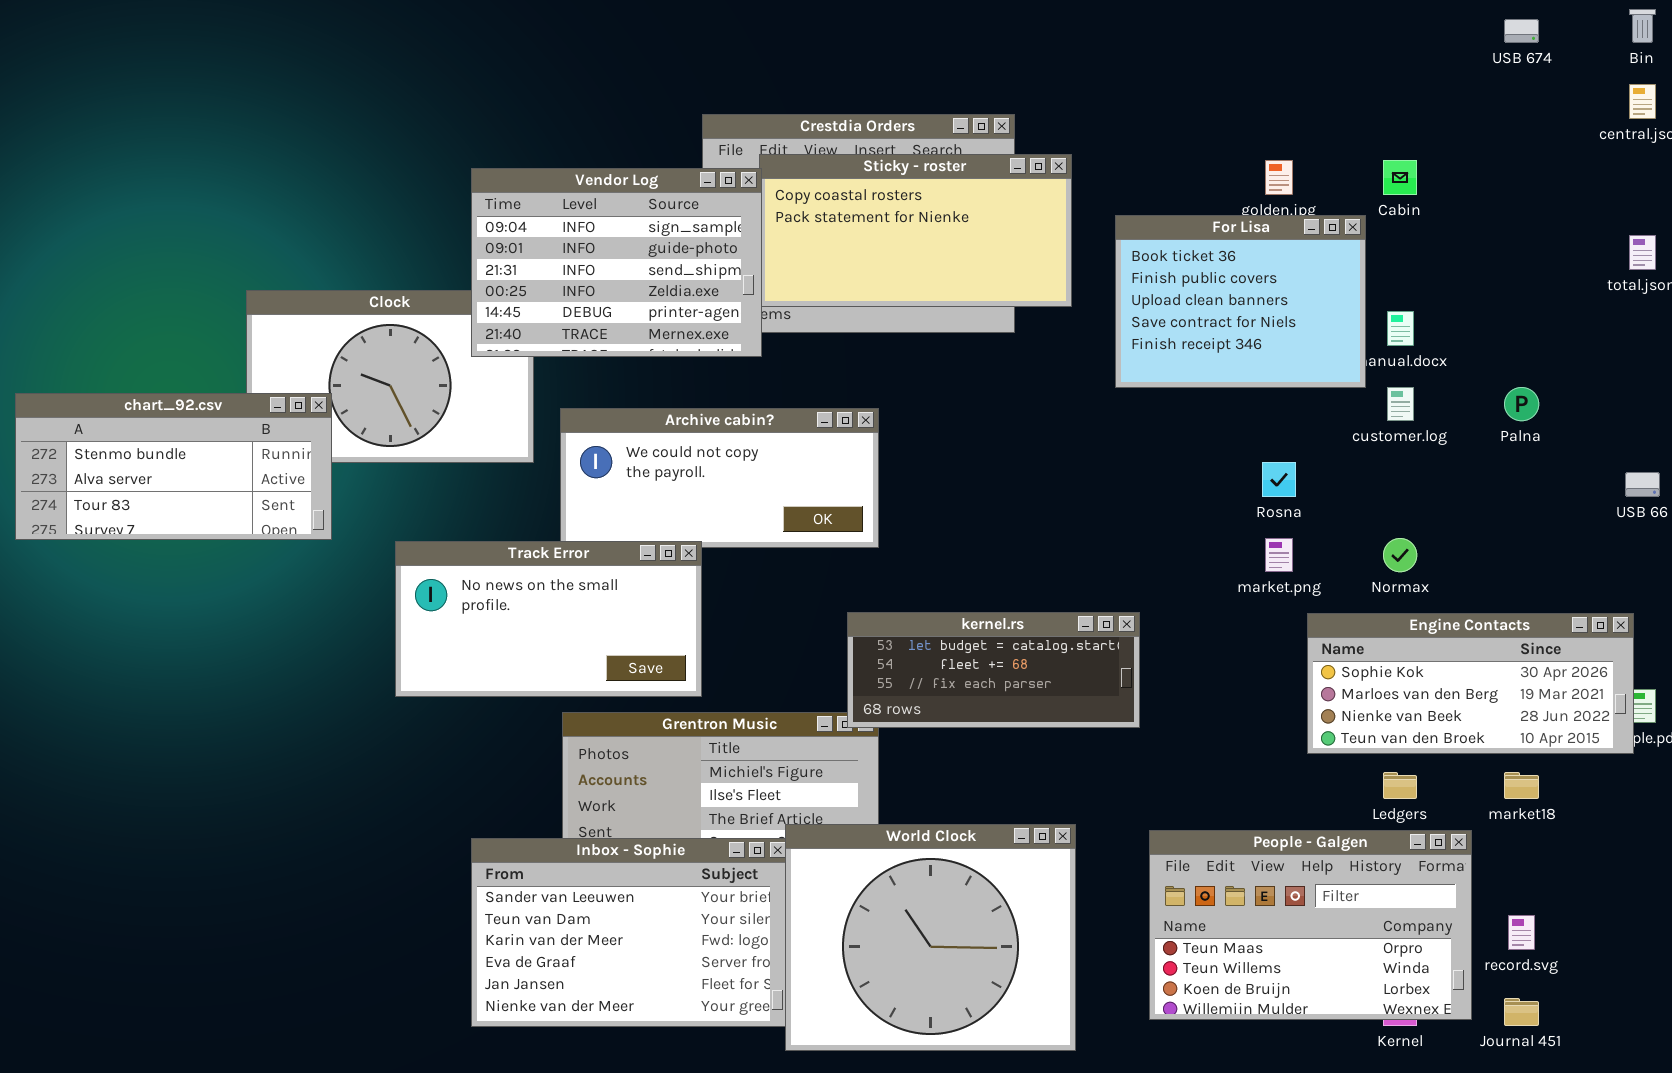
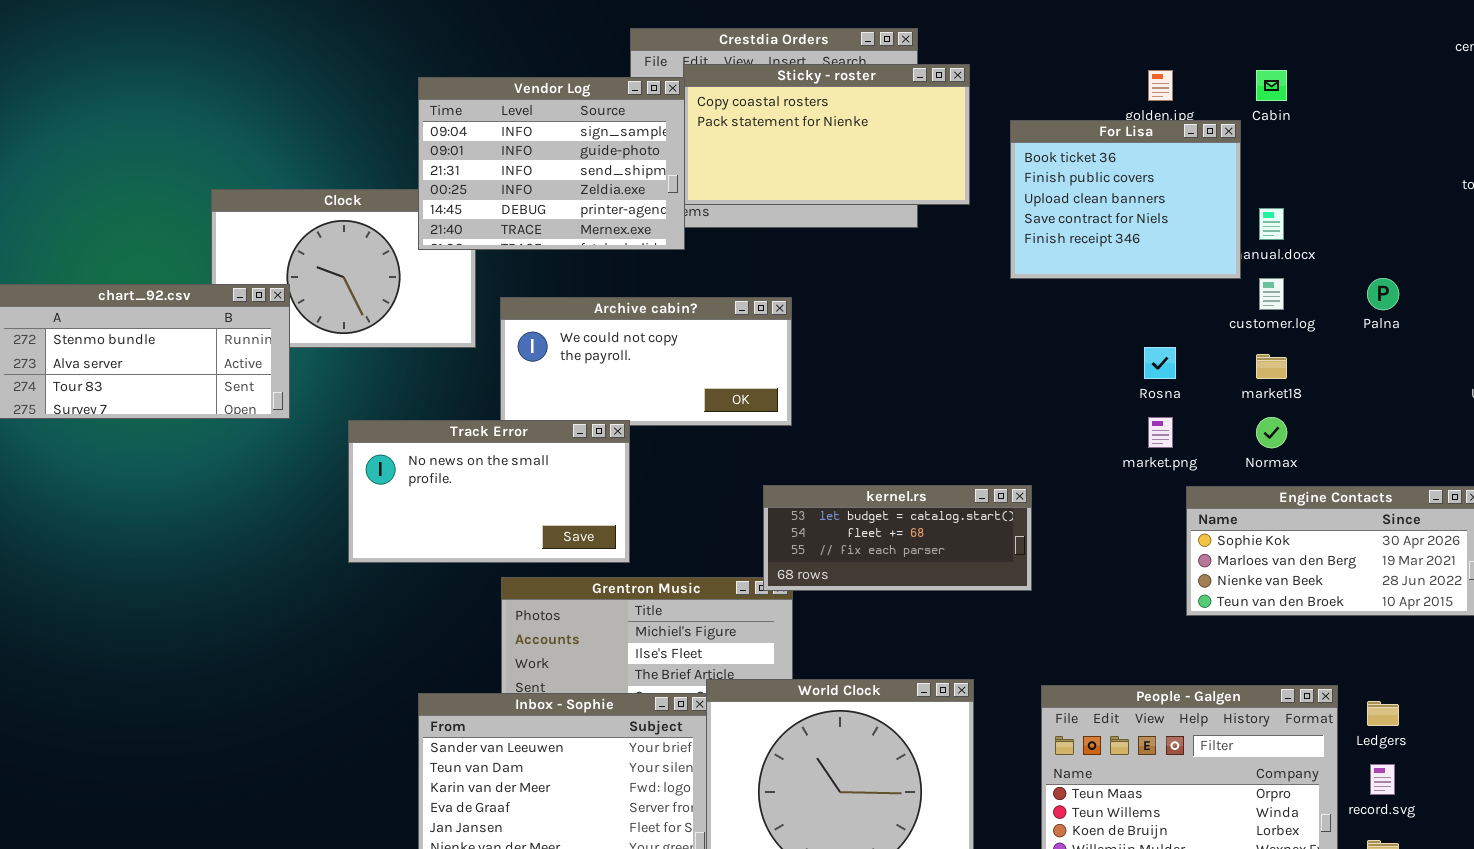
Ledgers: [1383,772,1417,799] -> [1367,701,1399,726], moved
market18: [1504,772,1539,799] -> [1256,354,1287,379], moved

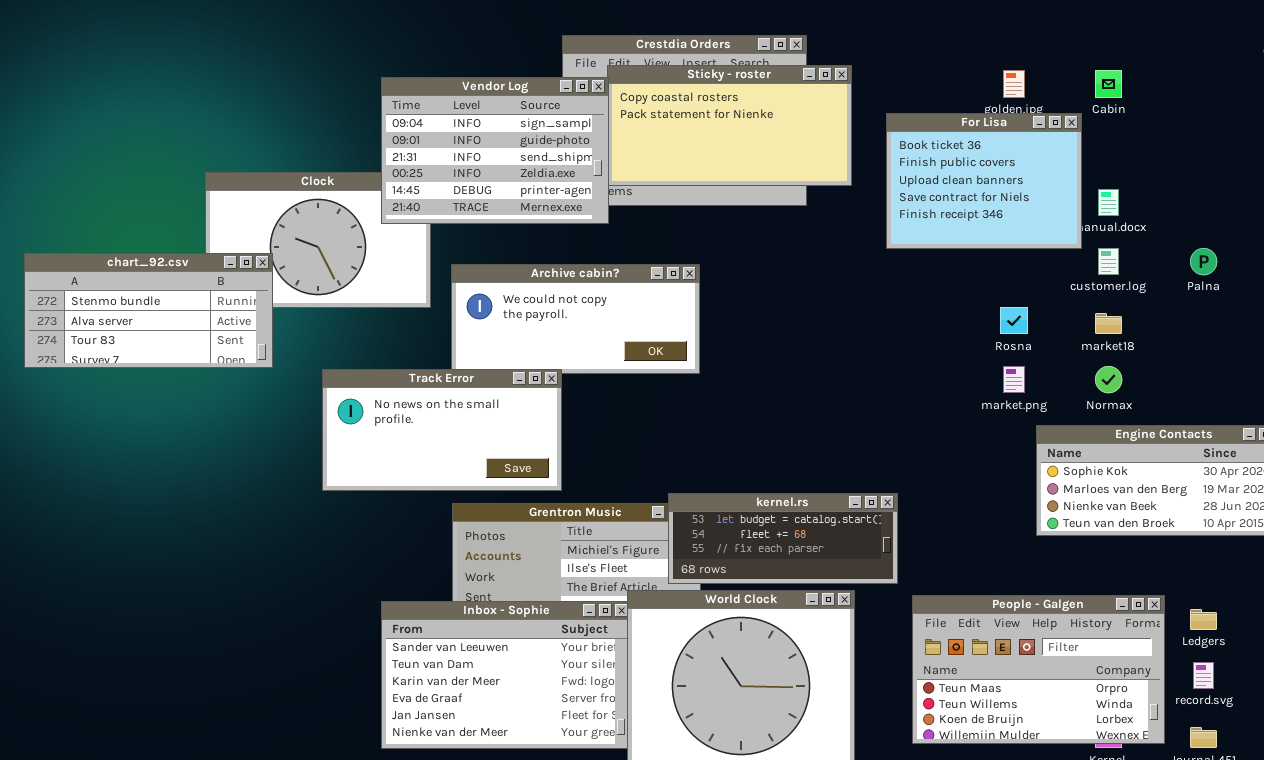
kernel.rs: [763,485,1032,591] -> [668,493,898,584], moved

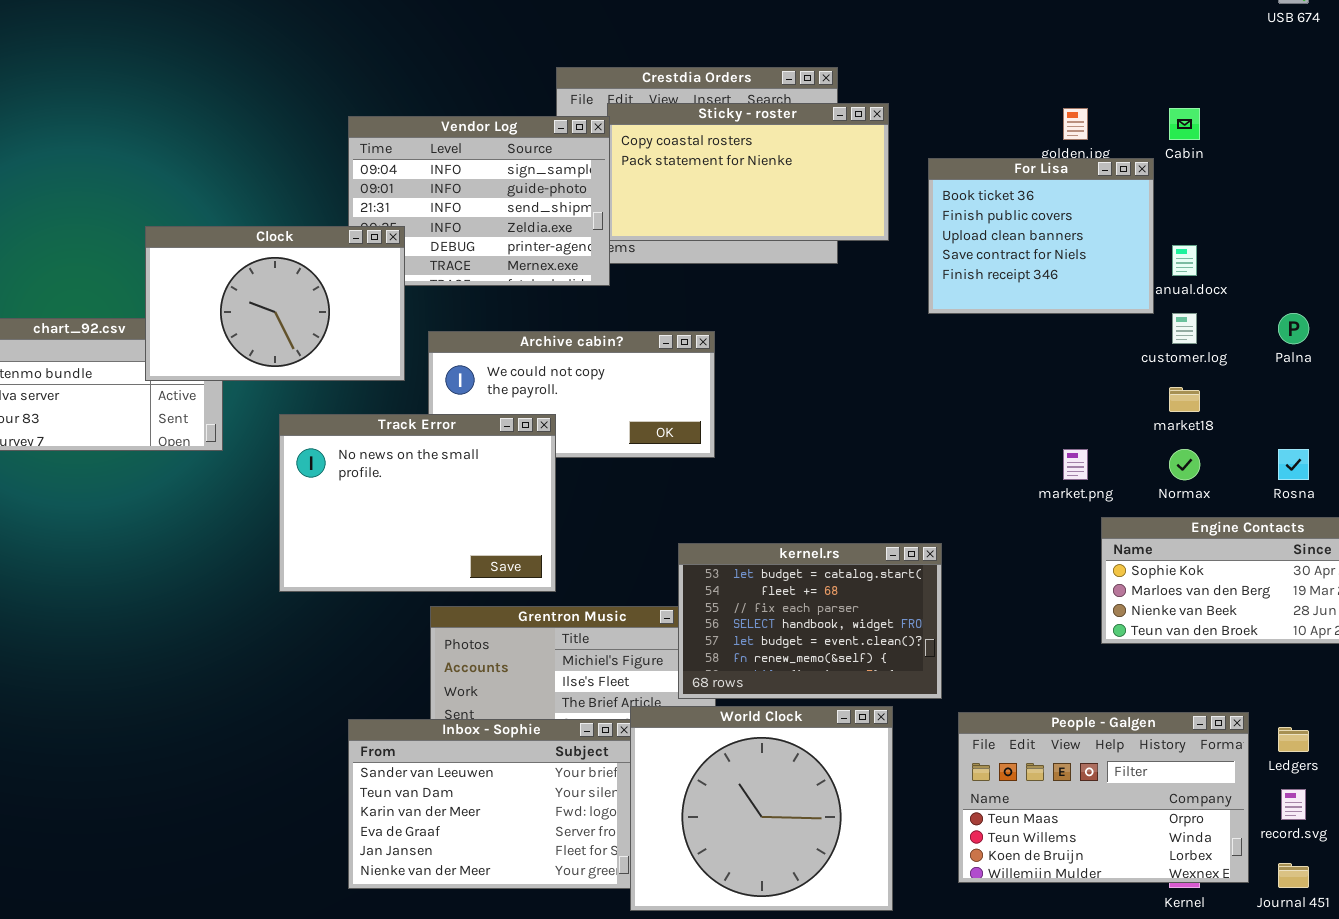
Clock: [205,172,431,308] -> [145,226,405,381], raised
Rosna: [1000,307,1028,334] -> [1278,449,1309,480], moved
Track Error: [322,369,562,491] -> [279,414,556,592], resized
kernel.rs: [668,493,898,584] -> [678,543,942,699], resized

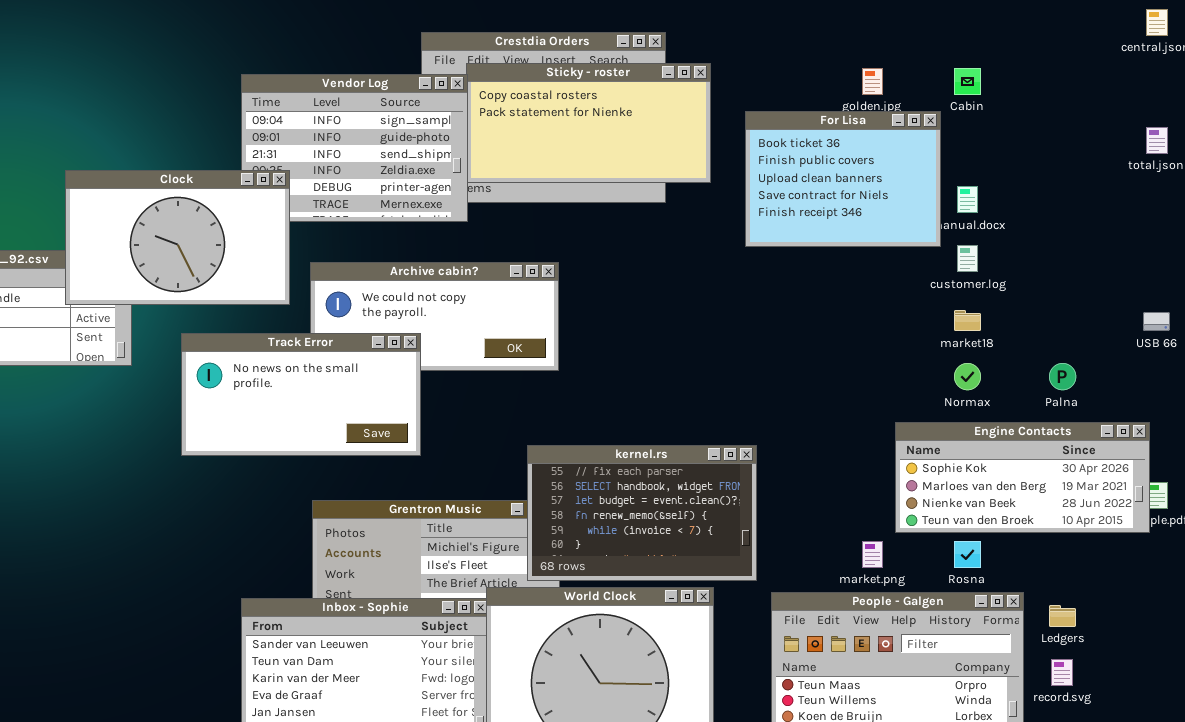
Palna: [1278,313,1309,344] -> [1049,363,1076,390], moved
Track Error: [279,414,556,592] -> [181,333,421,456], resized
market.png: [1063,449,1088,480] -> [862,541,883,568], moved
Rosna: [1278,449,1309,480] -> [954,541,981,568], moved
kernel.rs: [678,543,942,699] -> [527,445,757,581], scrolled down 2 rows

